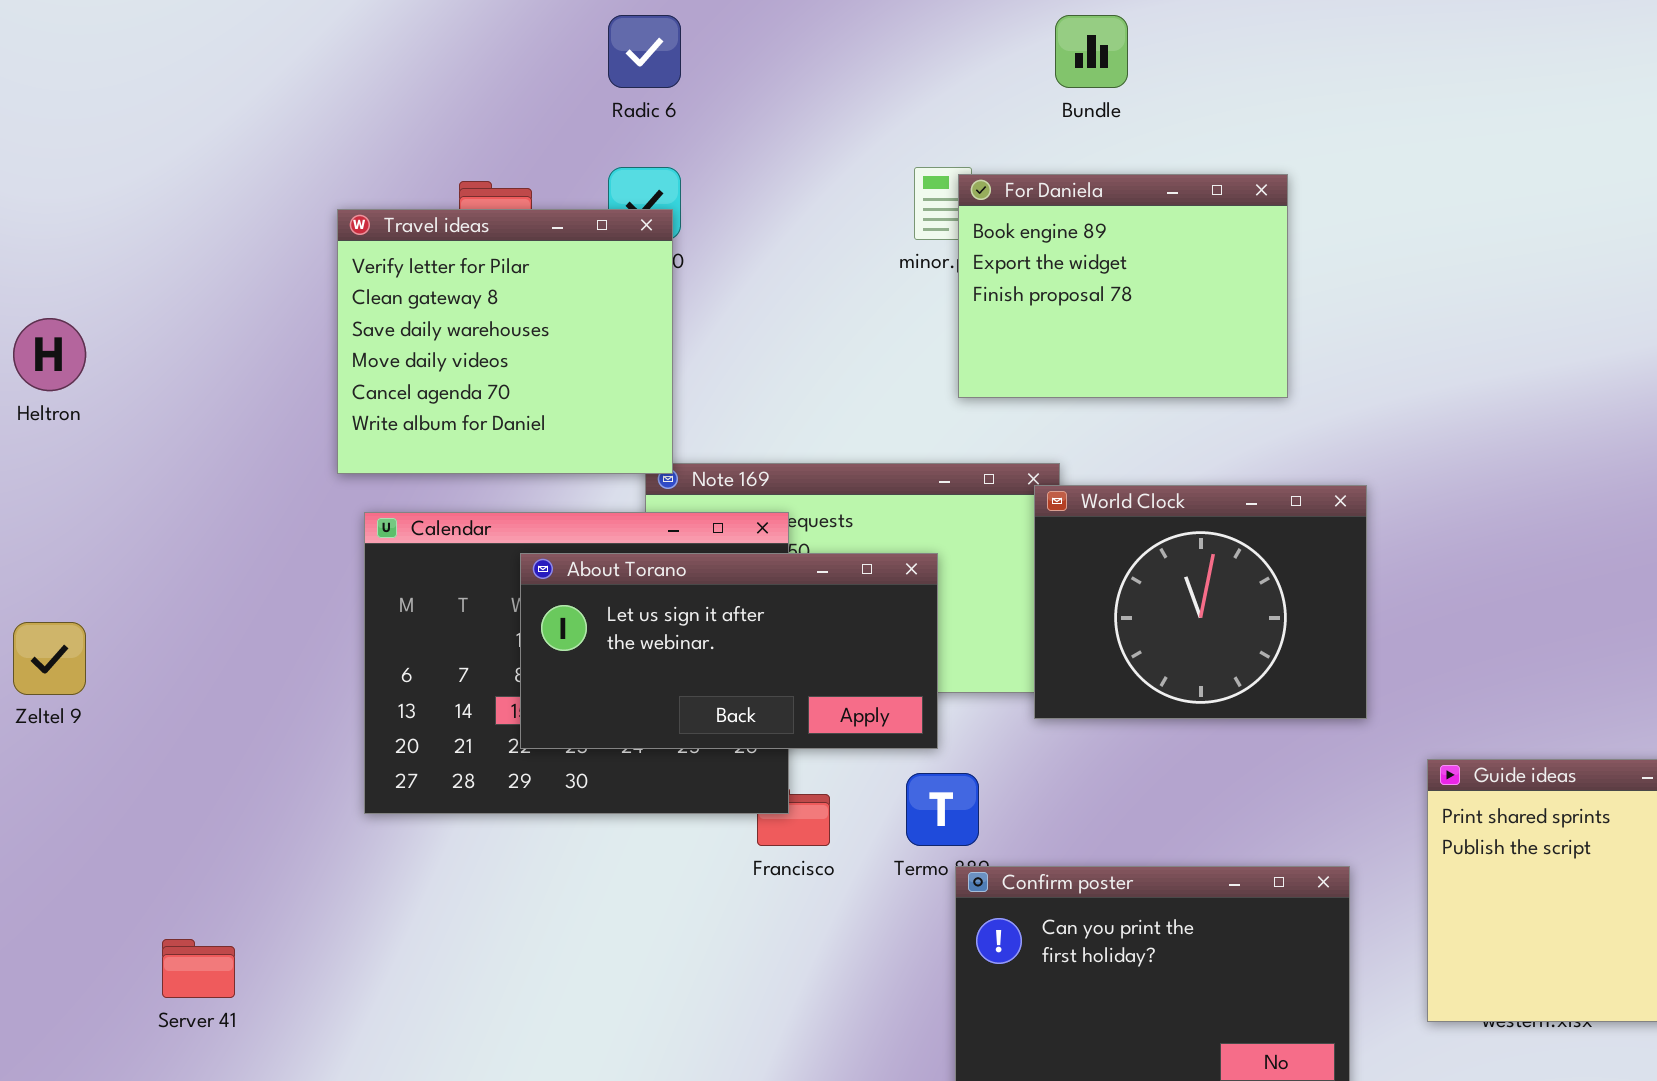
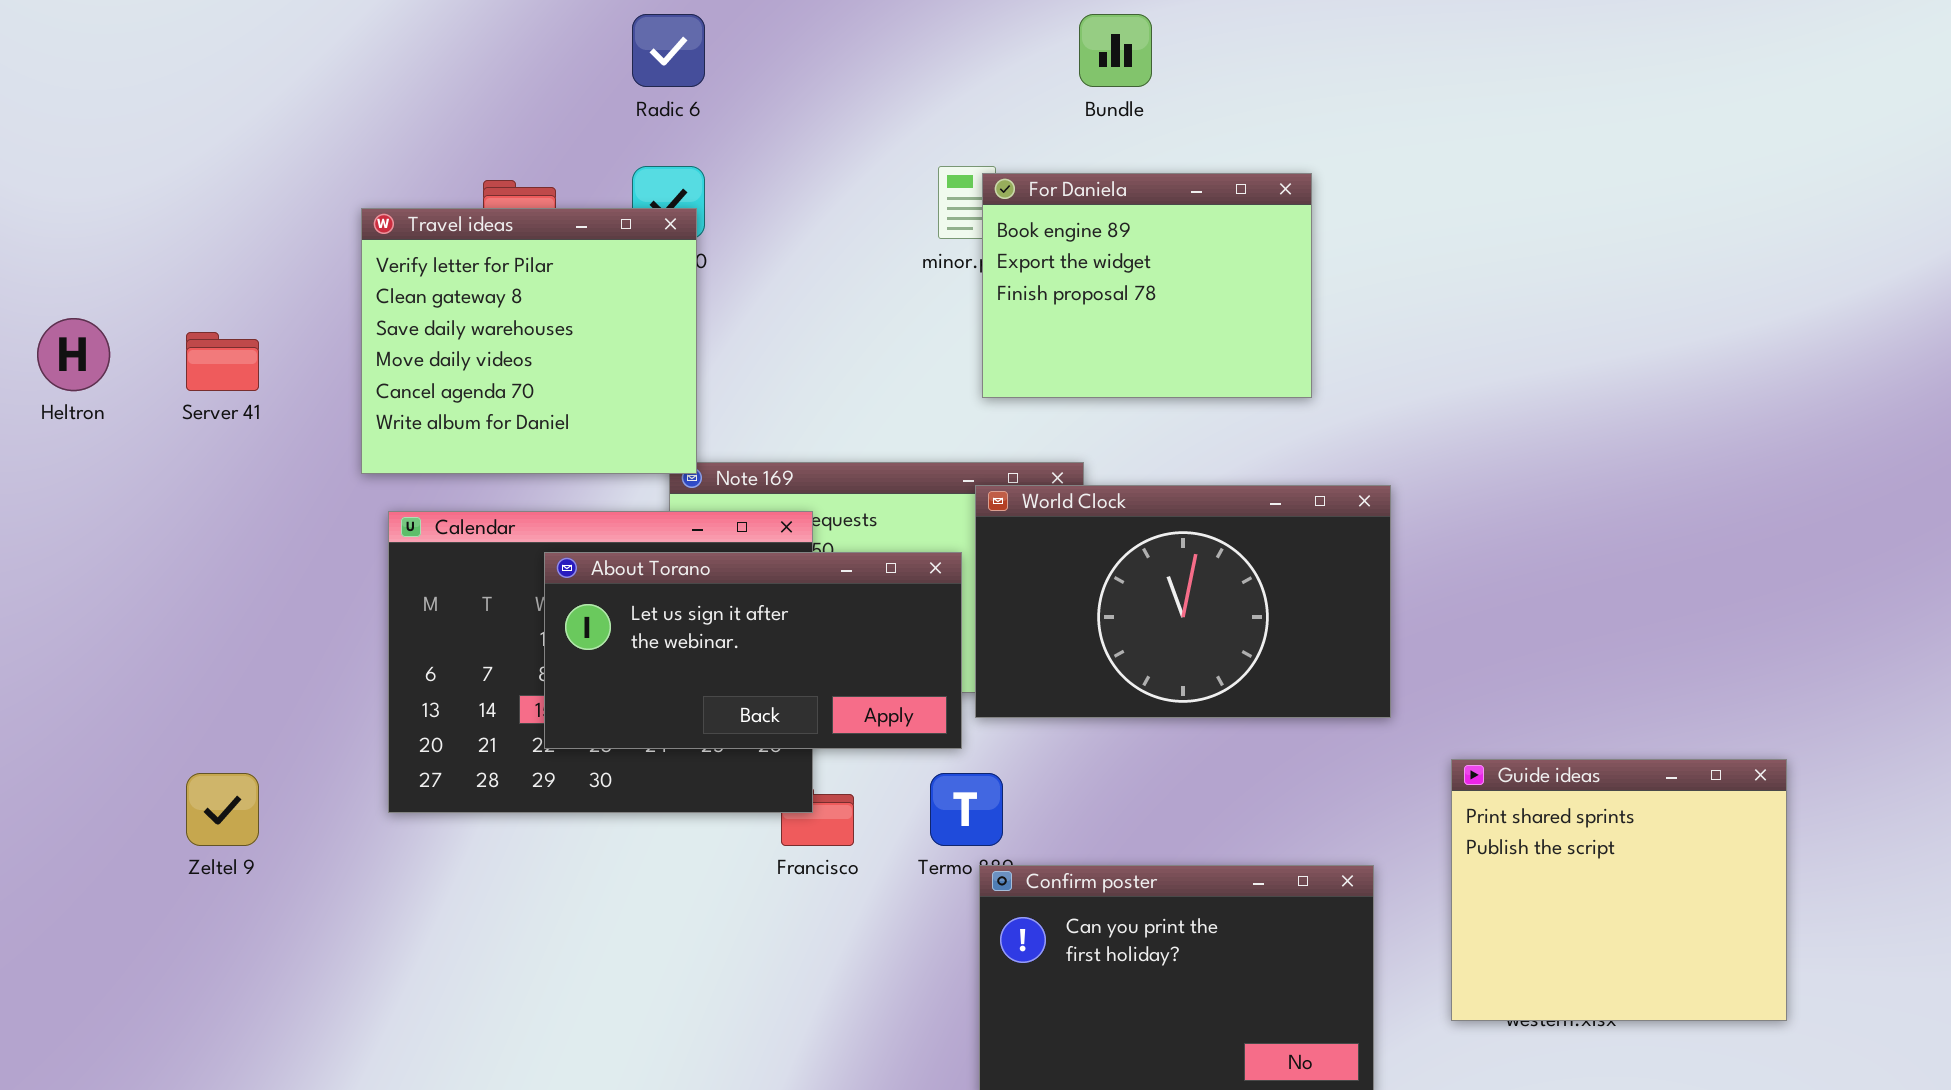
World Clock: [1034,485,1367,719] -> [975,485,1391,718], resized
Zeltel 9: [13,622,86,695] -> [186,773,259,846], moved
Server 41: [162,939,235,998] -> [186,332,259,391], moved

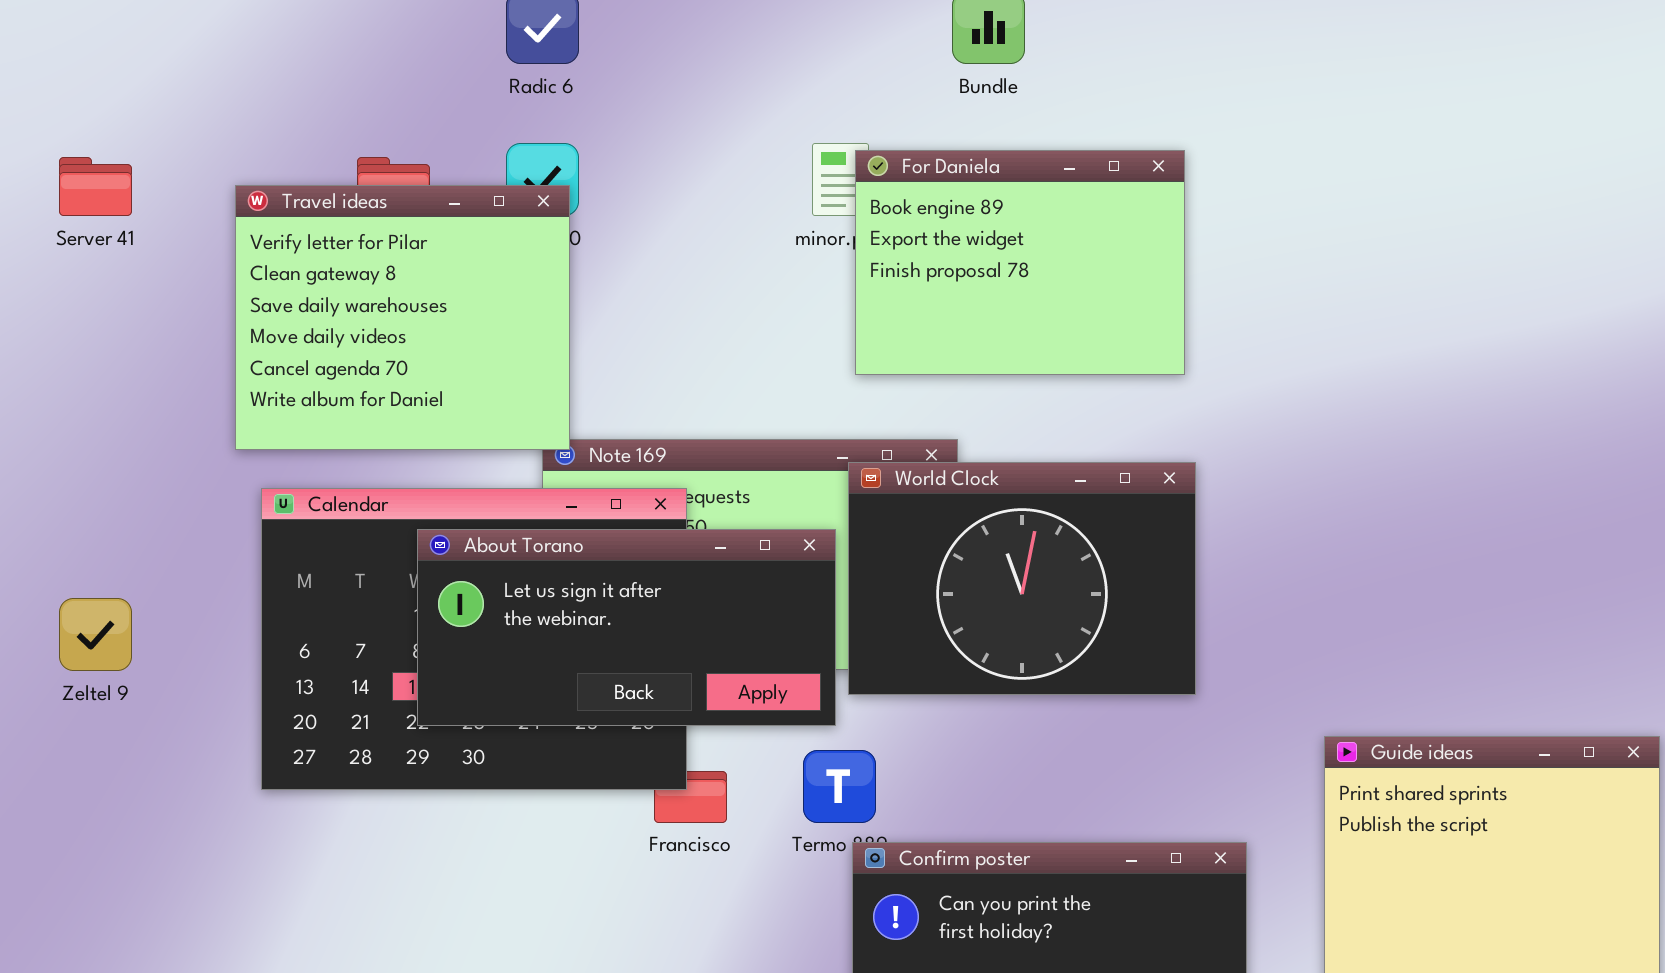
Server 41: [186,332,259,391] -> [59,157,132,216], moved
World Clock: [975,485,1391,718] -> [848,462,1196,695], resized
Zeltel 9: [186,773,259,846] -> [59,598,132,671], moved

